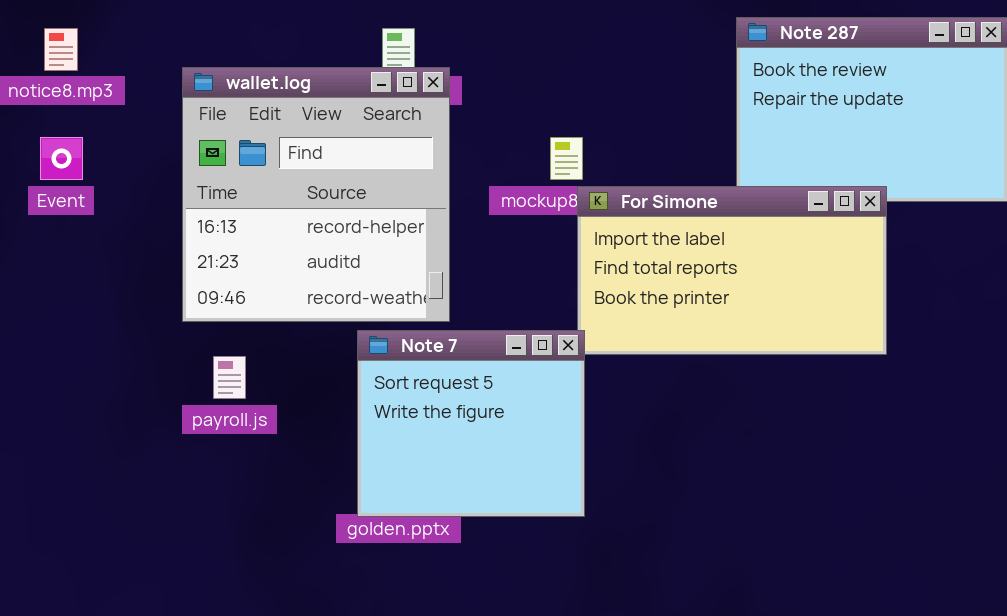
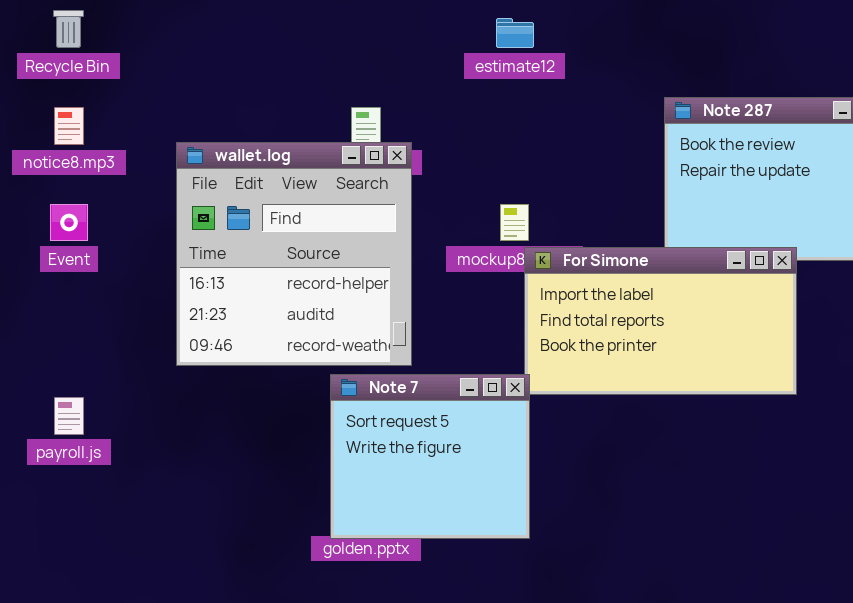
payroll.js: [213,356,246,399] -> [54,397,84,435], moved

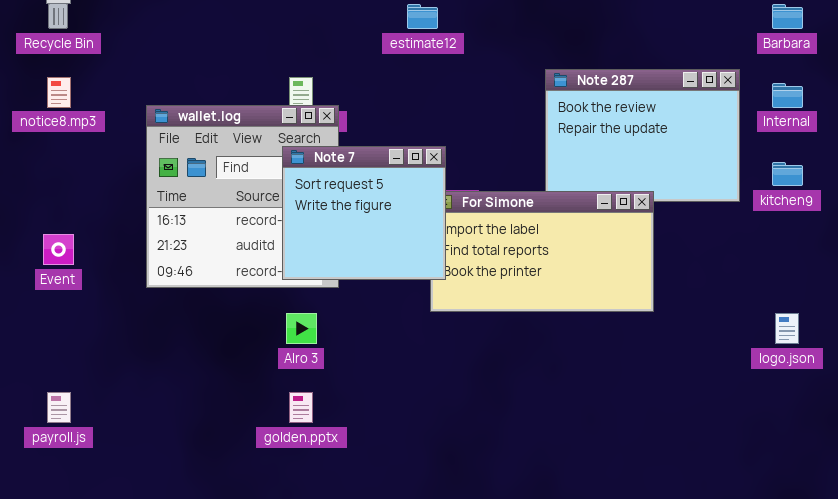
Event: [50,204,88,241] -> [43,234,74,265], moved
Note 7: [330,374,530,539] -> [282,146,446,280], moved
payroll.js: [54,397,84,435] -> [47,392,71,423], moved

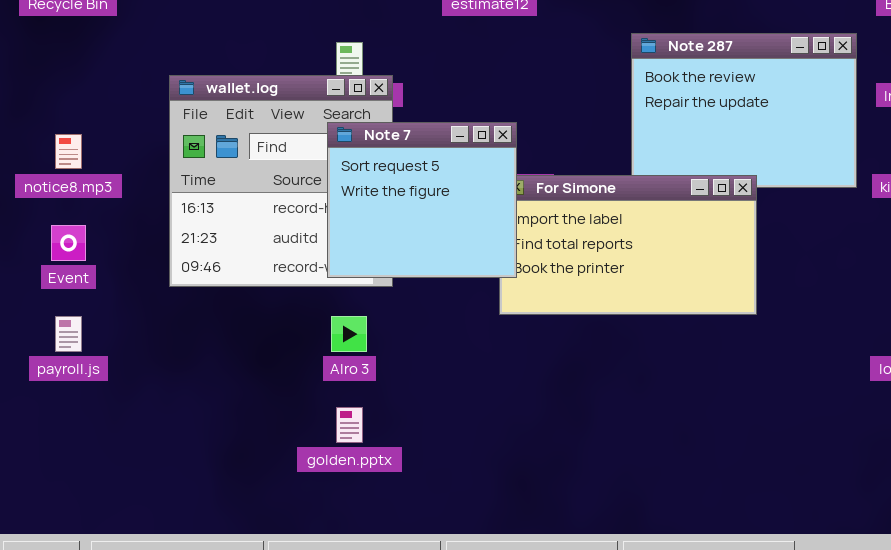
notice8.mp3: [47,77,71,108] -> [55,134,82,169], moved
payroll.js: [47,392,71,423] -> [55,316,82,352], moved

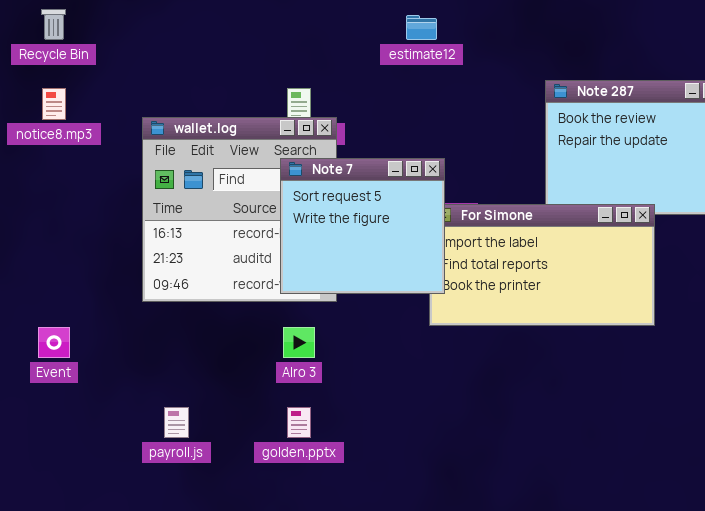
notice8.mp3: [55,134,82,169] -> [42,88,66,120], moved
Event: [51,225,86,261] -> [38,327,70,358], moved
payroll.js: [55,316,82,352] -> [164,407,189,438], moved

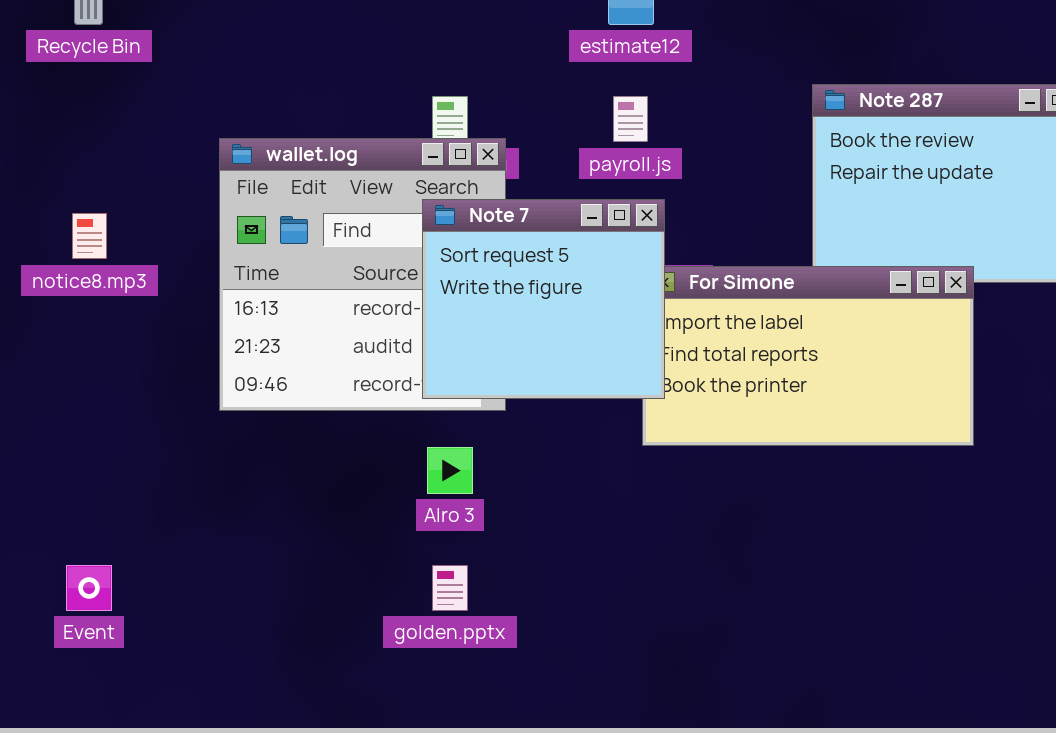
notice8.mp3: [42,88,66,120] -> [72,213,107,259], moved
Event: [38,327,70,358] -> [66,565,112,611], moved
payroll.js: [164,407,189,438] -> [613,96,648,142], moved

